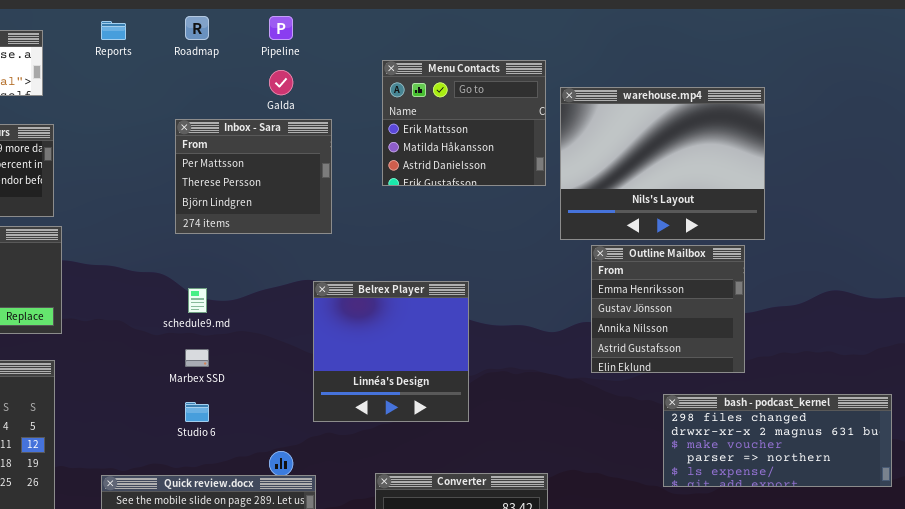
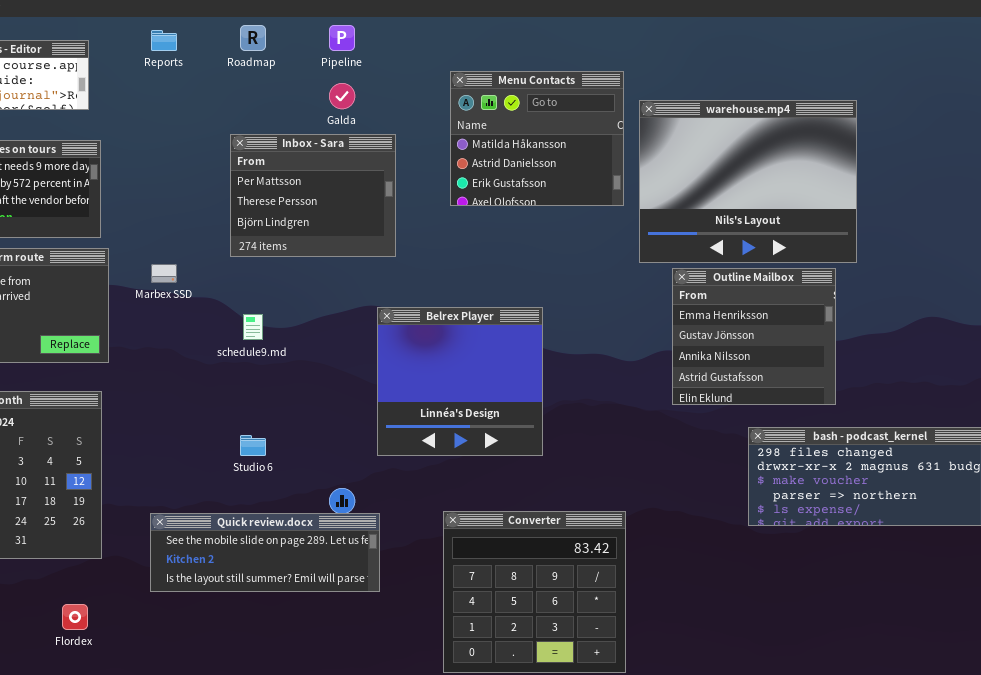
Menu Contacts: [382,60,546,186] -> [450,71,624,206], scrolled down 1 row
Marbex SSD: [185,349,209,367] -> [151,264,177,283], moved

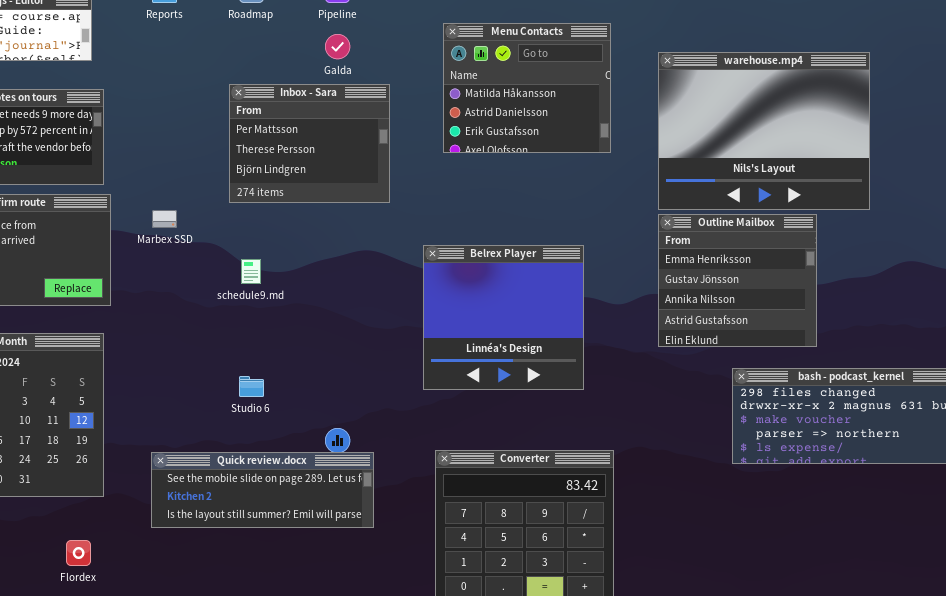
warehouse.mp4: [639,100,857,263] -> [658,52,870,210], moved
Belrex Player: [377,307,543,456] -> [423,245,584,390], moved

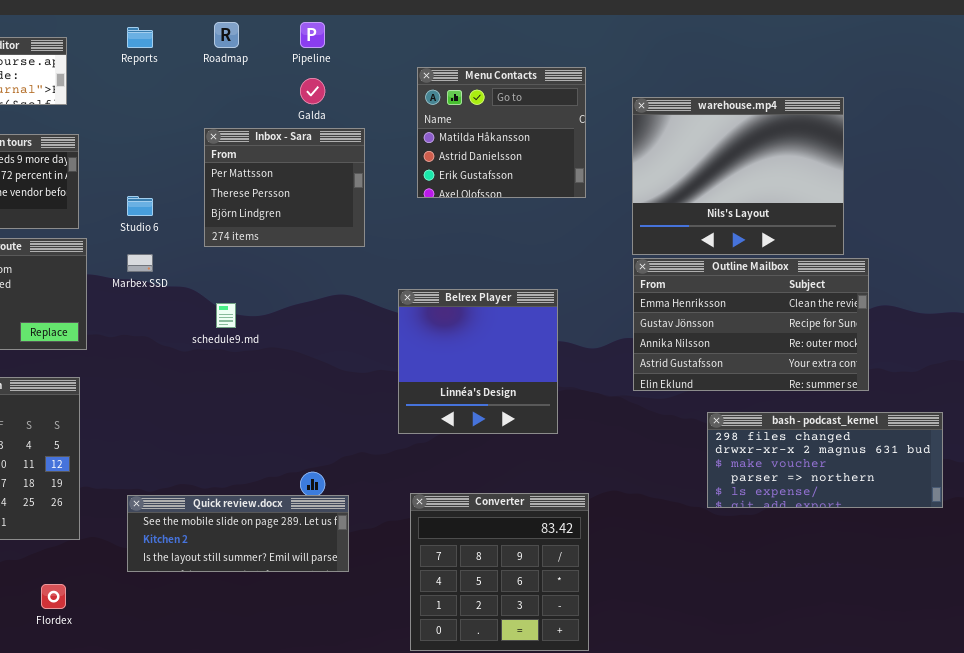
Outline Mailbox: [658,214,817,347] -> [633,258,869,391], resized
Studio 6: [239,376,264,397] -> [127,196,153,216], moved

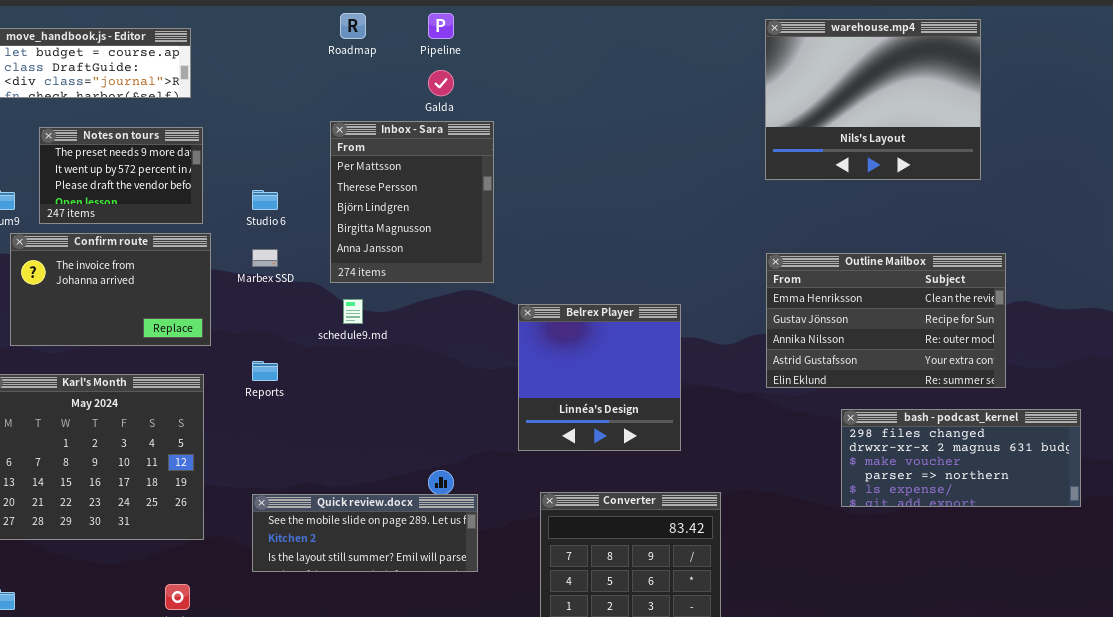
Reports: [127,27,153,48] -> [252,361,278,381], moved
Menu Contacts: [417,67,586,198] -> none, closed
warehouse.mp4: [632,97,844,255] -> [765,19,981,180], moved
Inbox - Sara: [204,128,365,247] -> [330,121,494,283], resized
Belrex Player: [398,289,558,434] -> [518,304,681,451], moved

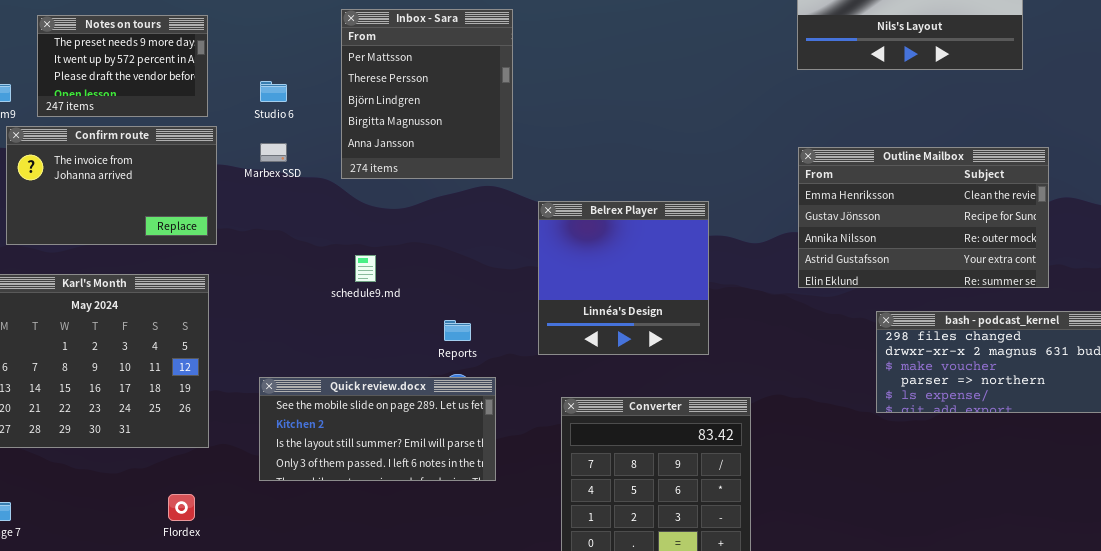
schedule9.md: [343,299,363,324] -> [355,255,376,282], moved
Reports: [252,361,278,381] -> [444,320,471,341], moved
Quick review.docx: [252,494,478,572] -> [259,377,496,481], resized

